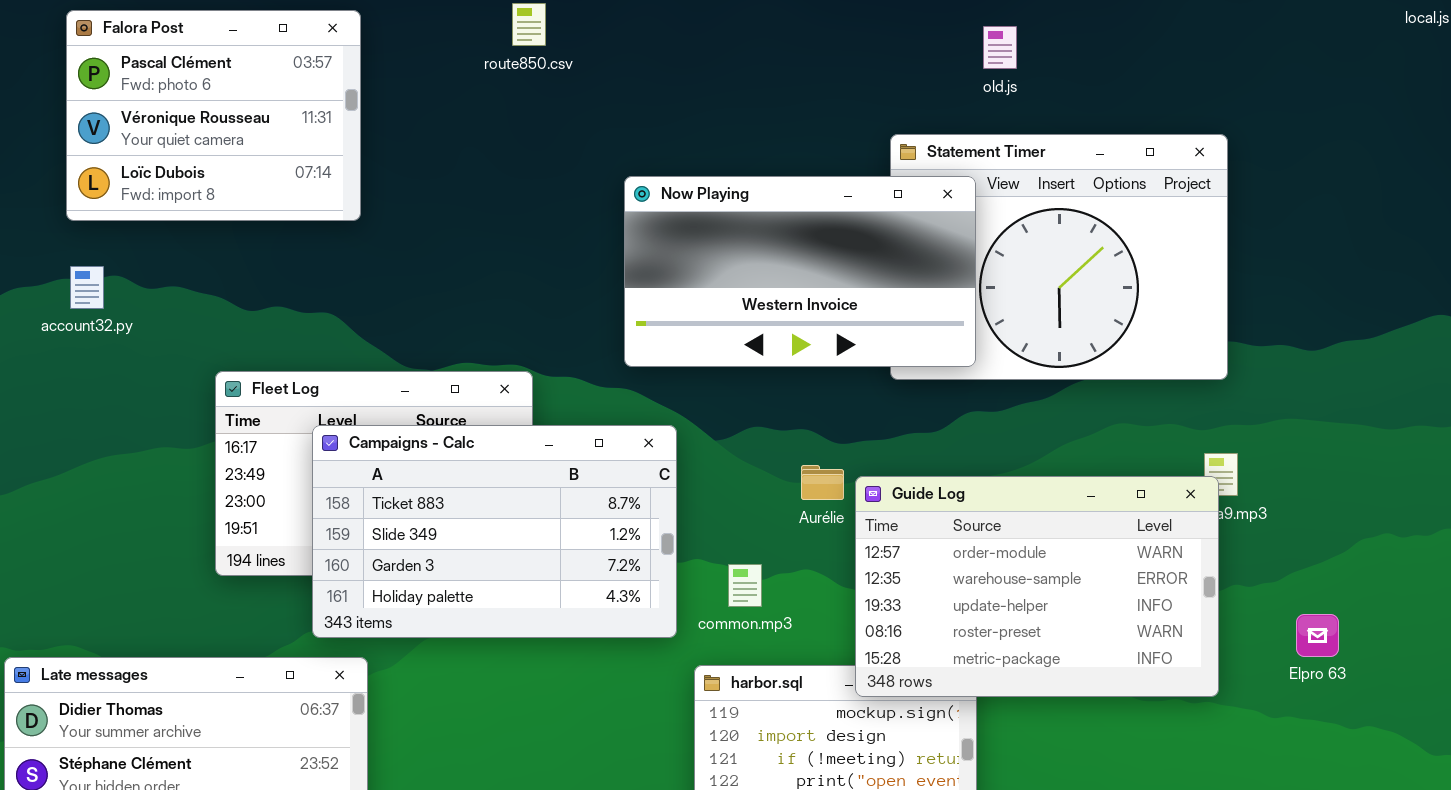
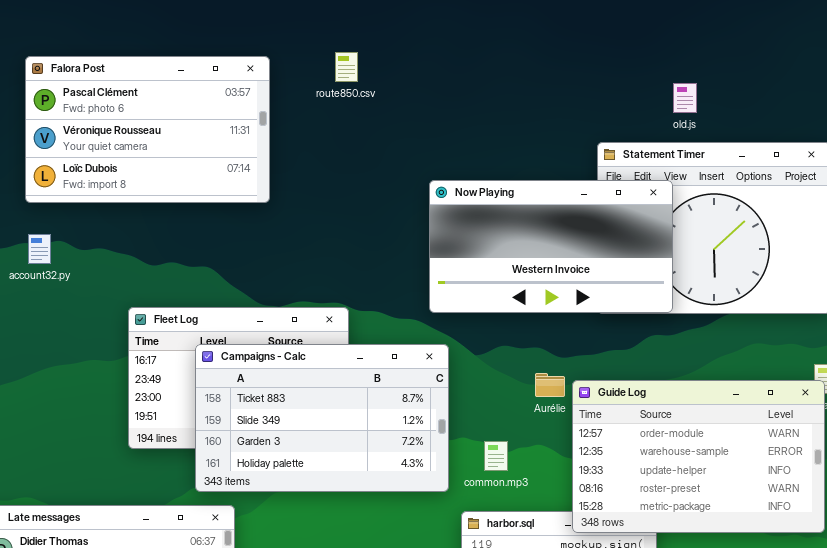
Falora Post: [66,10,361,221] -> [25,56,270,203], resized
old.js: [983,26,1017,69] -> [673,83,697,113], moved
Now Playing: [624,176,976,367] -> [429,180,673,313], moved

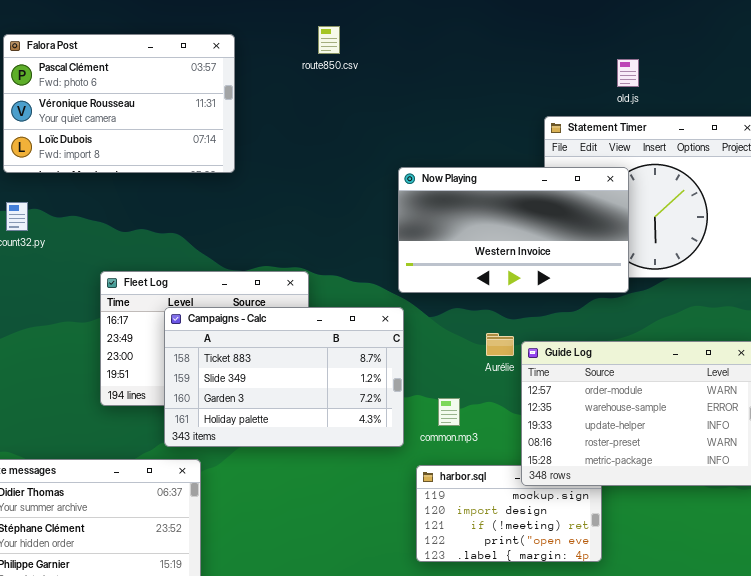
route850.csv: [335,52,358,82] -> [318,26,340,54], moved
Now Playing: [429,180,673,313] -> [398,167,629,293], moved

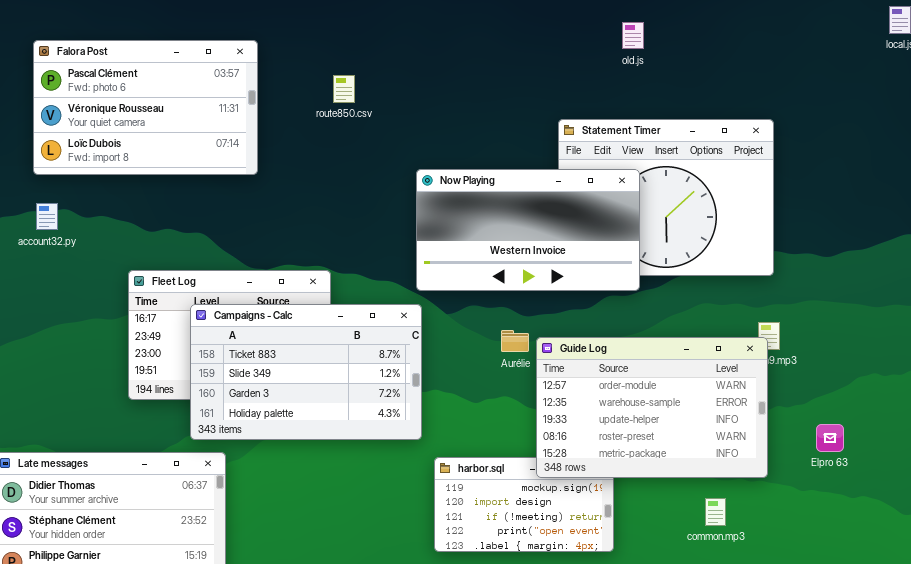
route850.csv: [318,26,340,54] -> [333,75,355,103], moved
old.js: [617,59,639,87] -> [622,22,644,49], moved
common.mp3: [438,398,460,426] -> [705,498,726,526], moved

